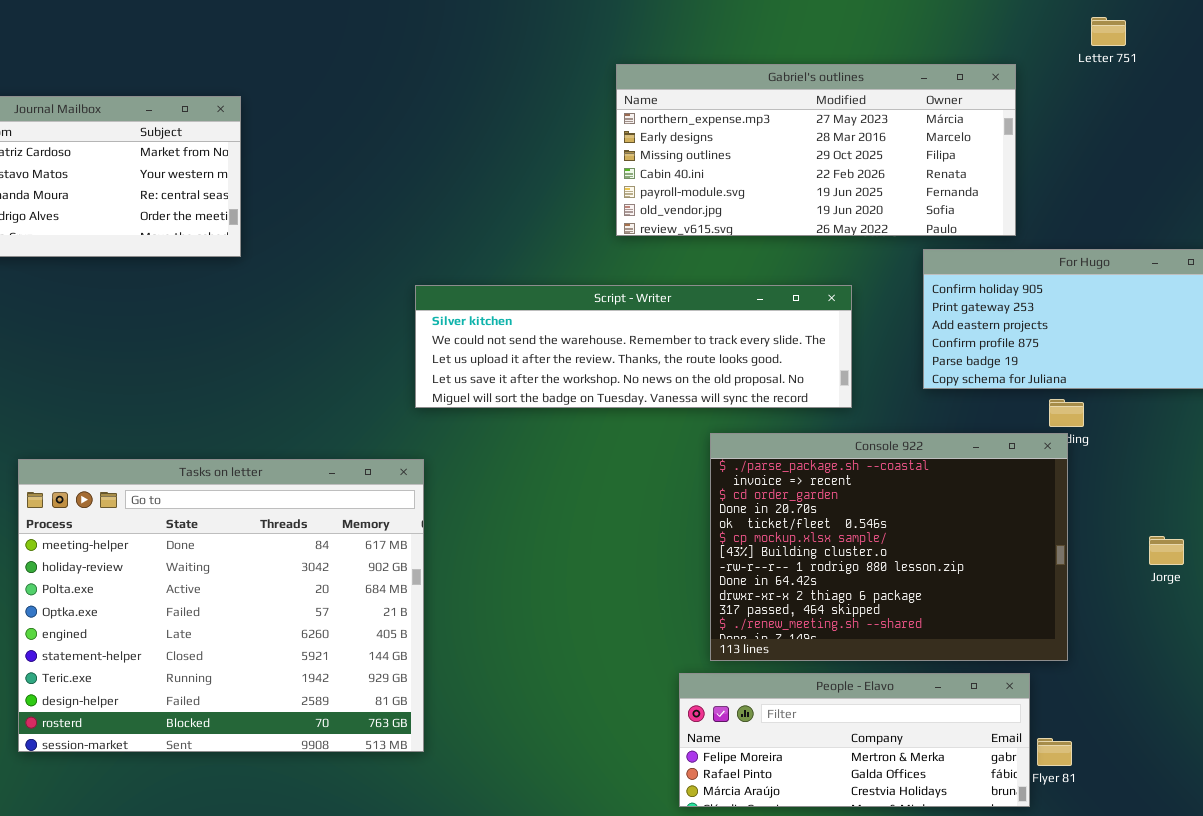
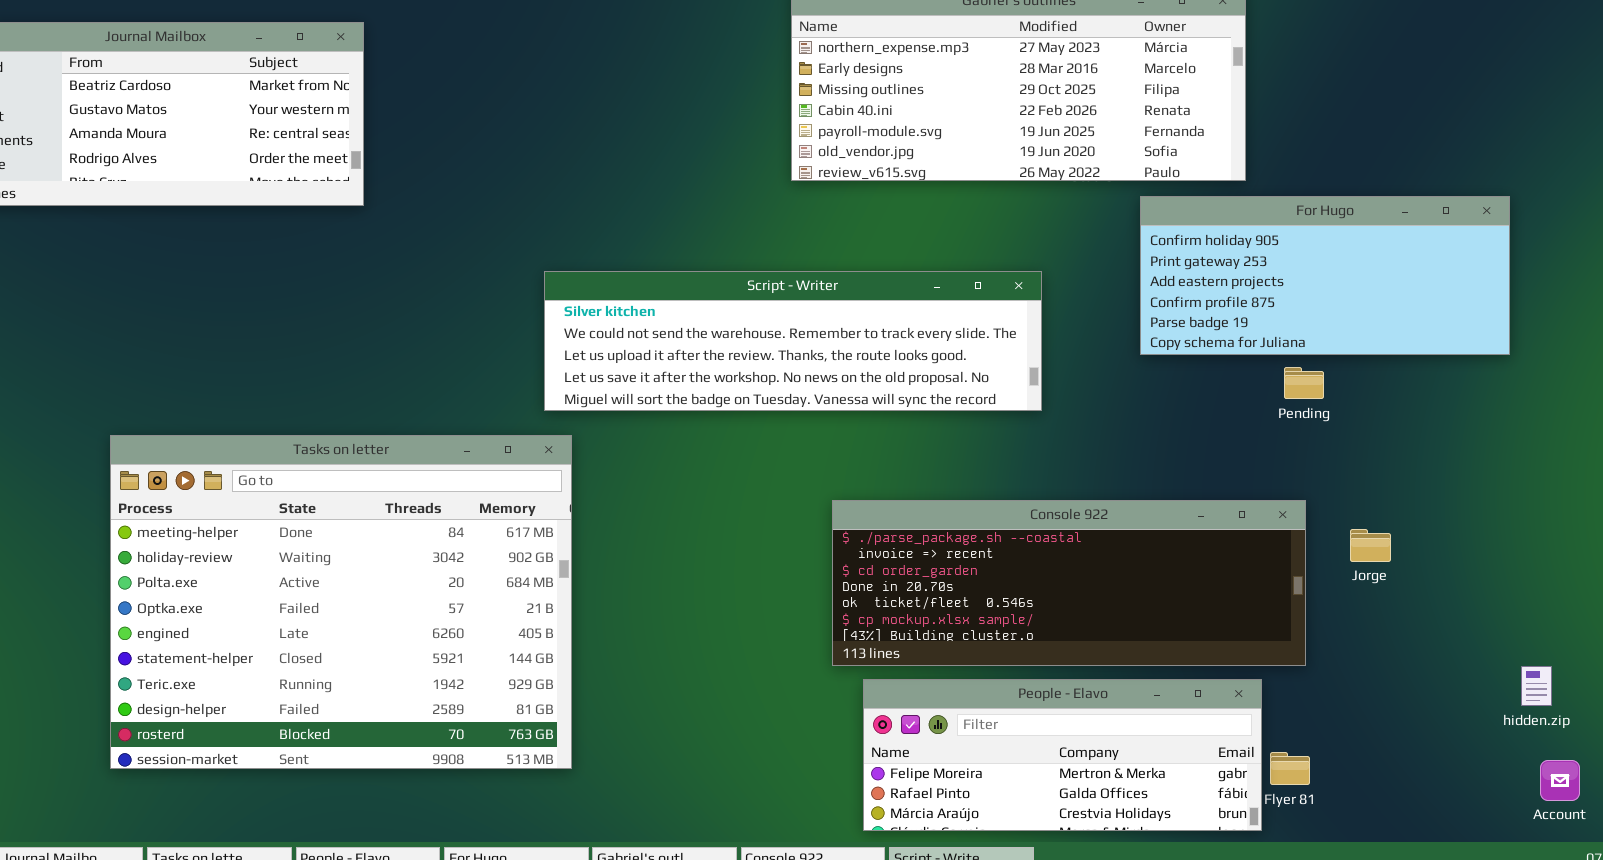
Script - Writer: [415,285,852,408] -> [544,271,1042,411], moved
Console 922: [710,433,1068,661] -> [832,500,1306,666], resized
Jorge: [1149,536,1184,565] -> [1350,529,1391,562], moved

